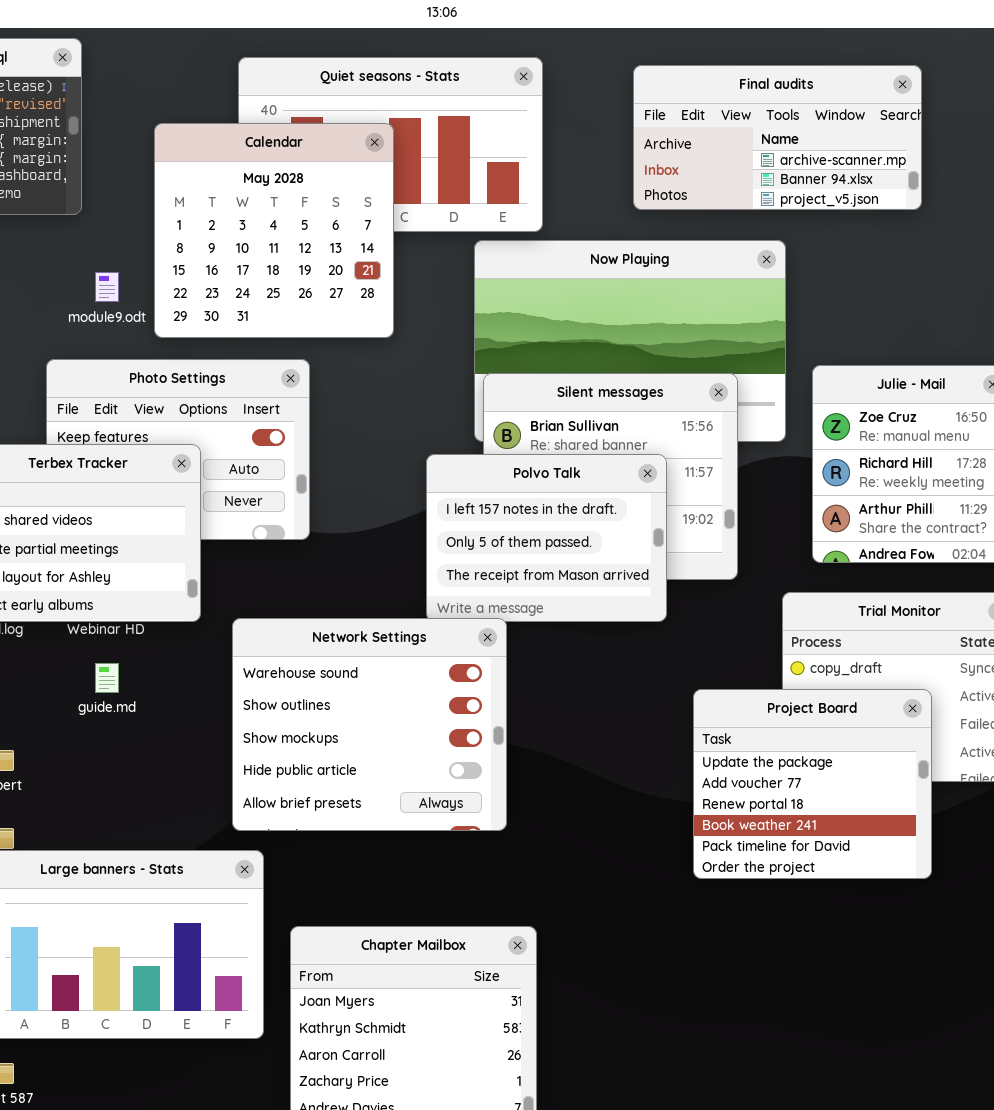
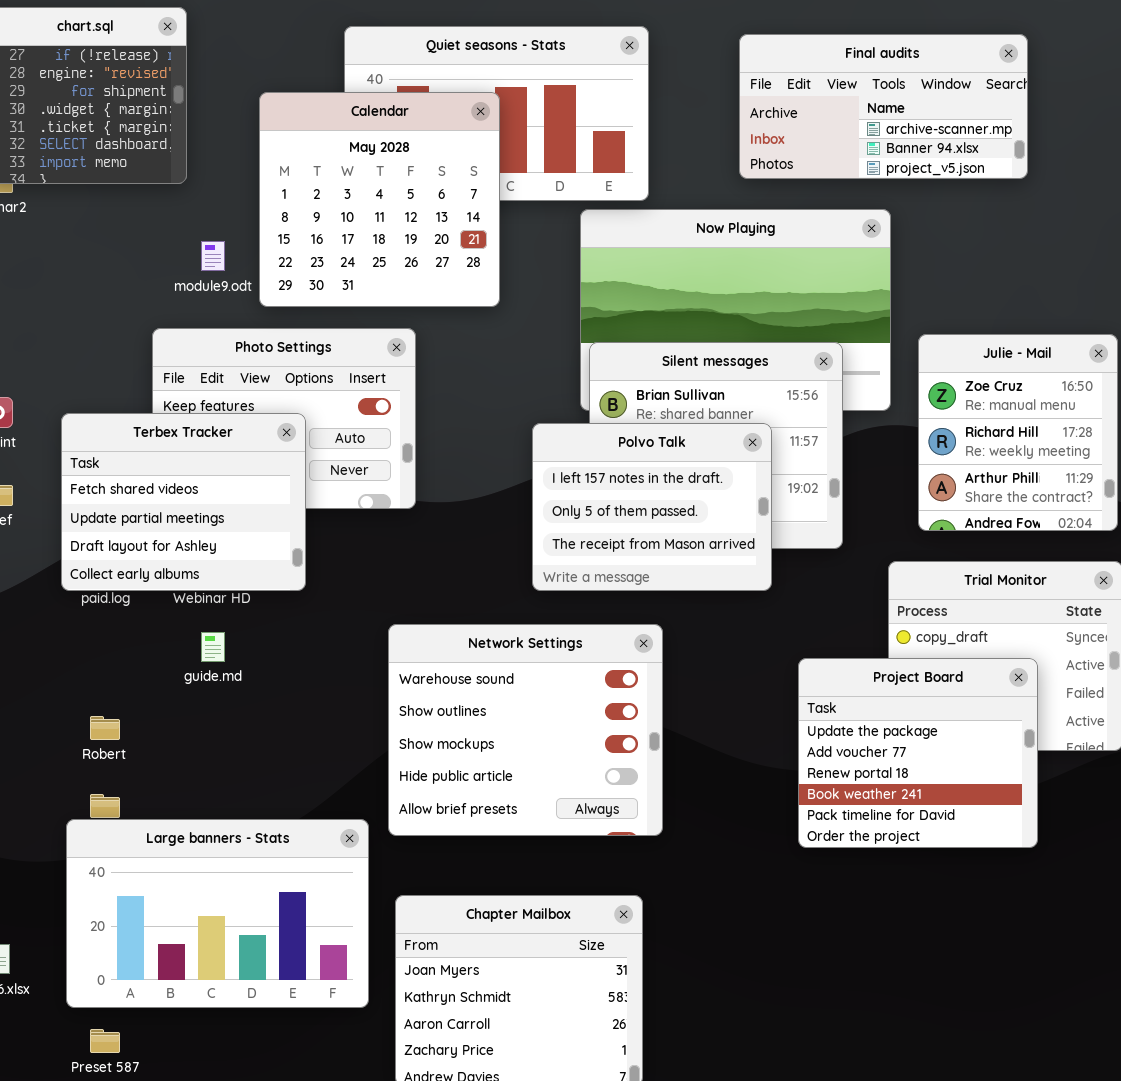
Network Settings: [232,618,507,831] -> [388,624,663,836], moved

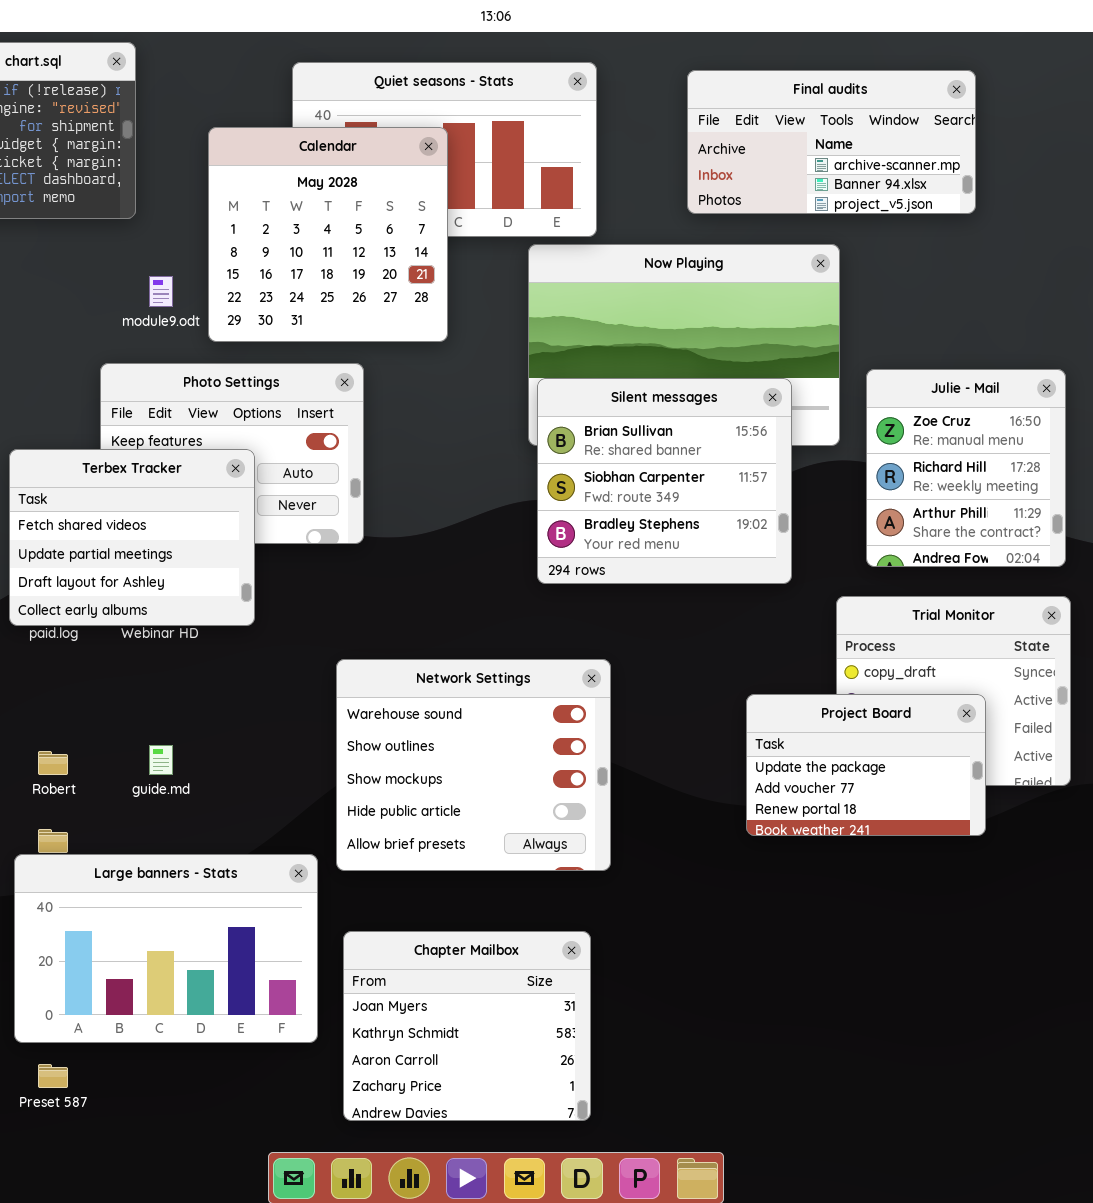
Polvo Talk: [532,423,772,591] -> none, closed
guide.md: [201,632,225,662] -> [149,745,173,775], moved
Project Board: [798,658,1038,848] -> [746,694,986,836], resized

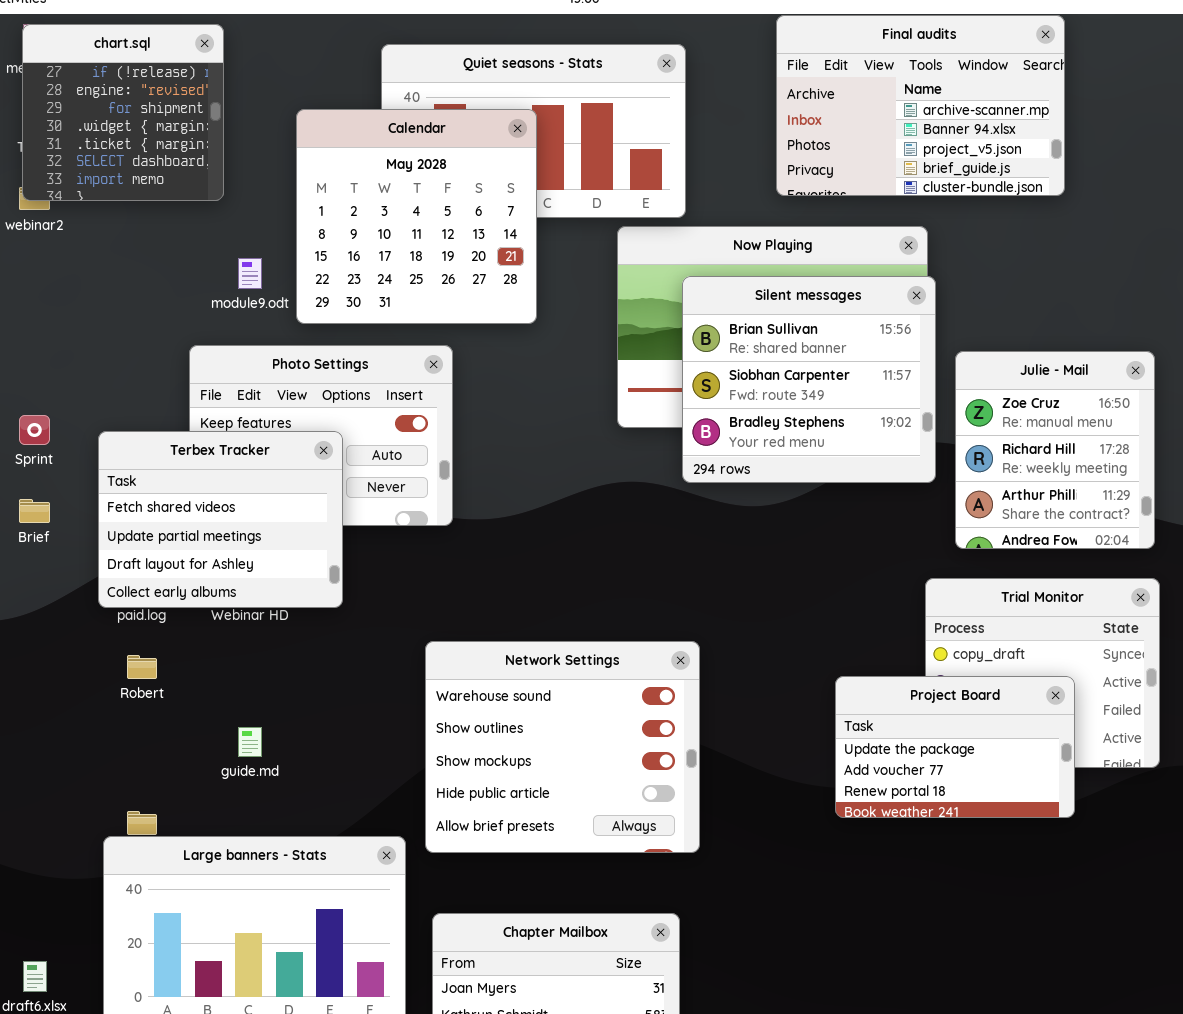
Final audits: [687,70,976,214] -> [776,15,1065,196], resized
Silent messages: [537,378,792,584] -> [682,276,936,483], moved
Robert: [38,751,68,775] -> [127,655,157,679], moved

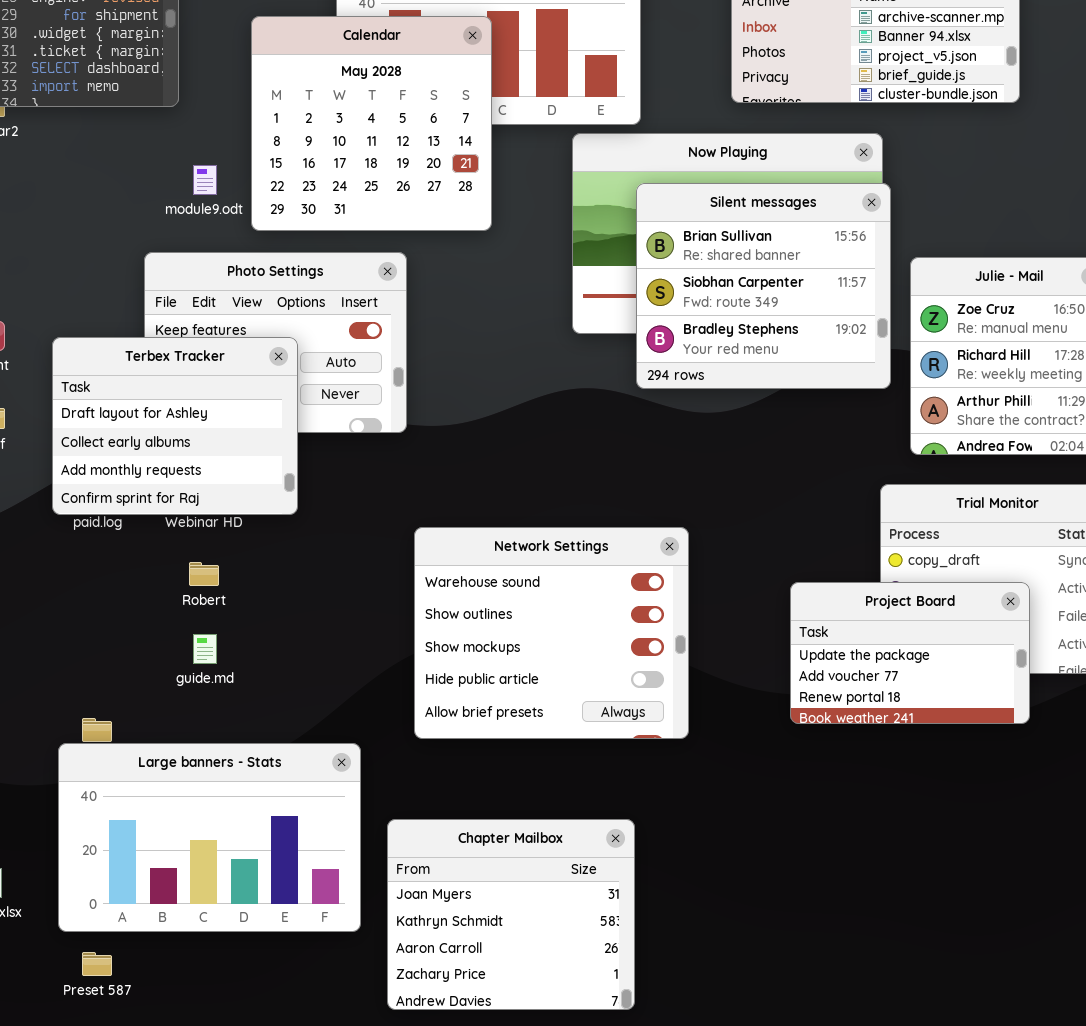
Terbex Tracker: [98,431,343,608] -> [52,337,298,515], scrolled down 2 rows
Network Settings: [425,641,700,853] -> [414,527,689,739], moved
Robert: [127,655,157,679] -> [189,562,219,586], moved

